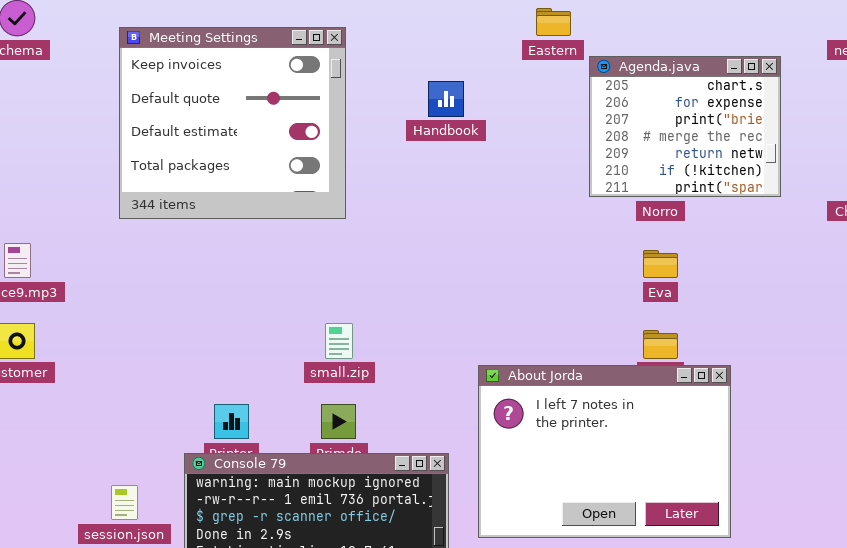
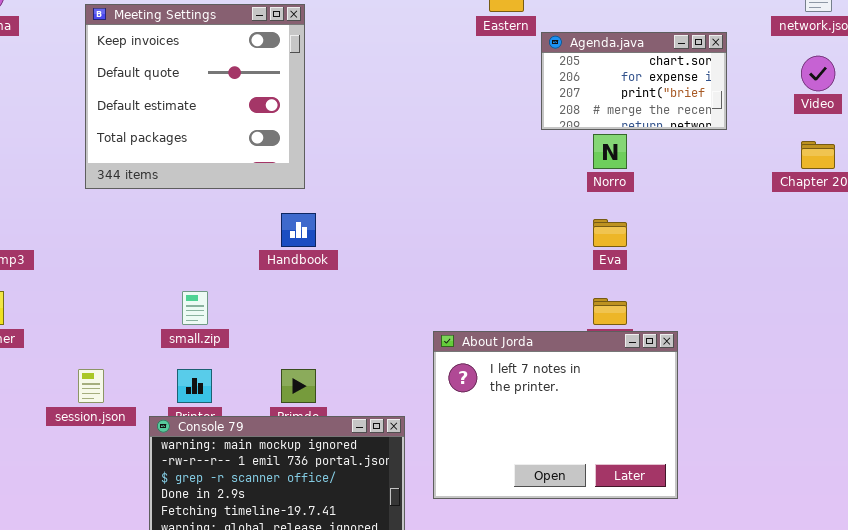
Agenda.java: [589,56,781,197] -> [541,32,727,130], resized
Handbook: [428,81,464,117] -> [281,213,316,247], moved
small.zip: [325,323,353,359] -> [182,291,208,325], moved
session.json: [111,485,138,520] -> [78,369,104,403], moved

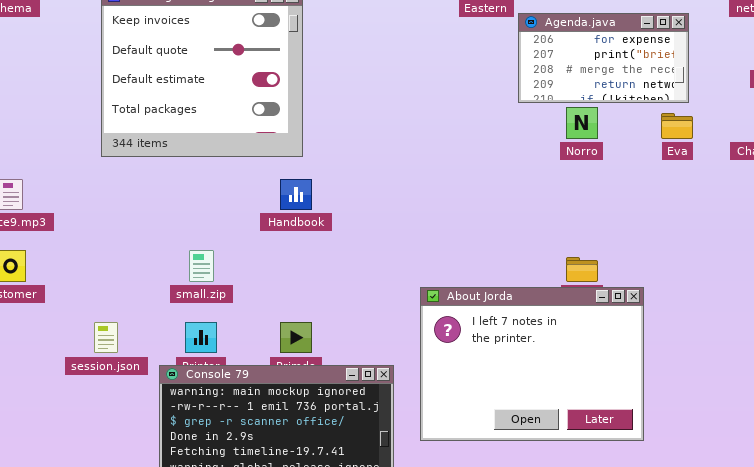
Agenda.java: [541,32,727,130] -> [518,13,689,103], scrolled down 1 row
Eva: [593,219,627,247] -> [661,113,693,139], moved

